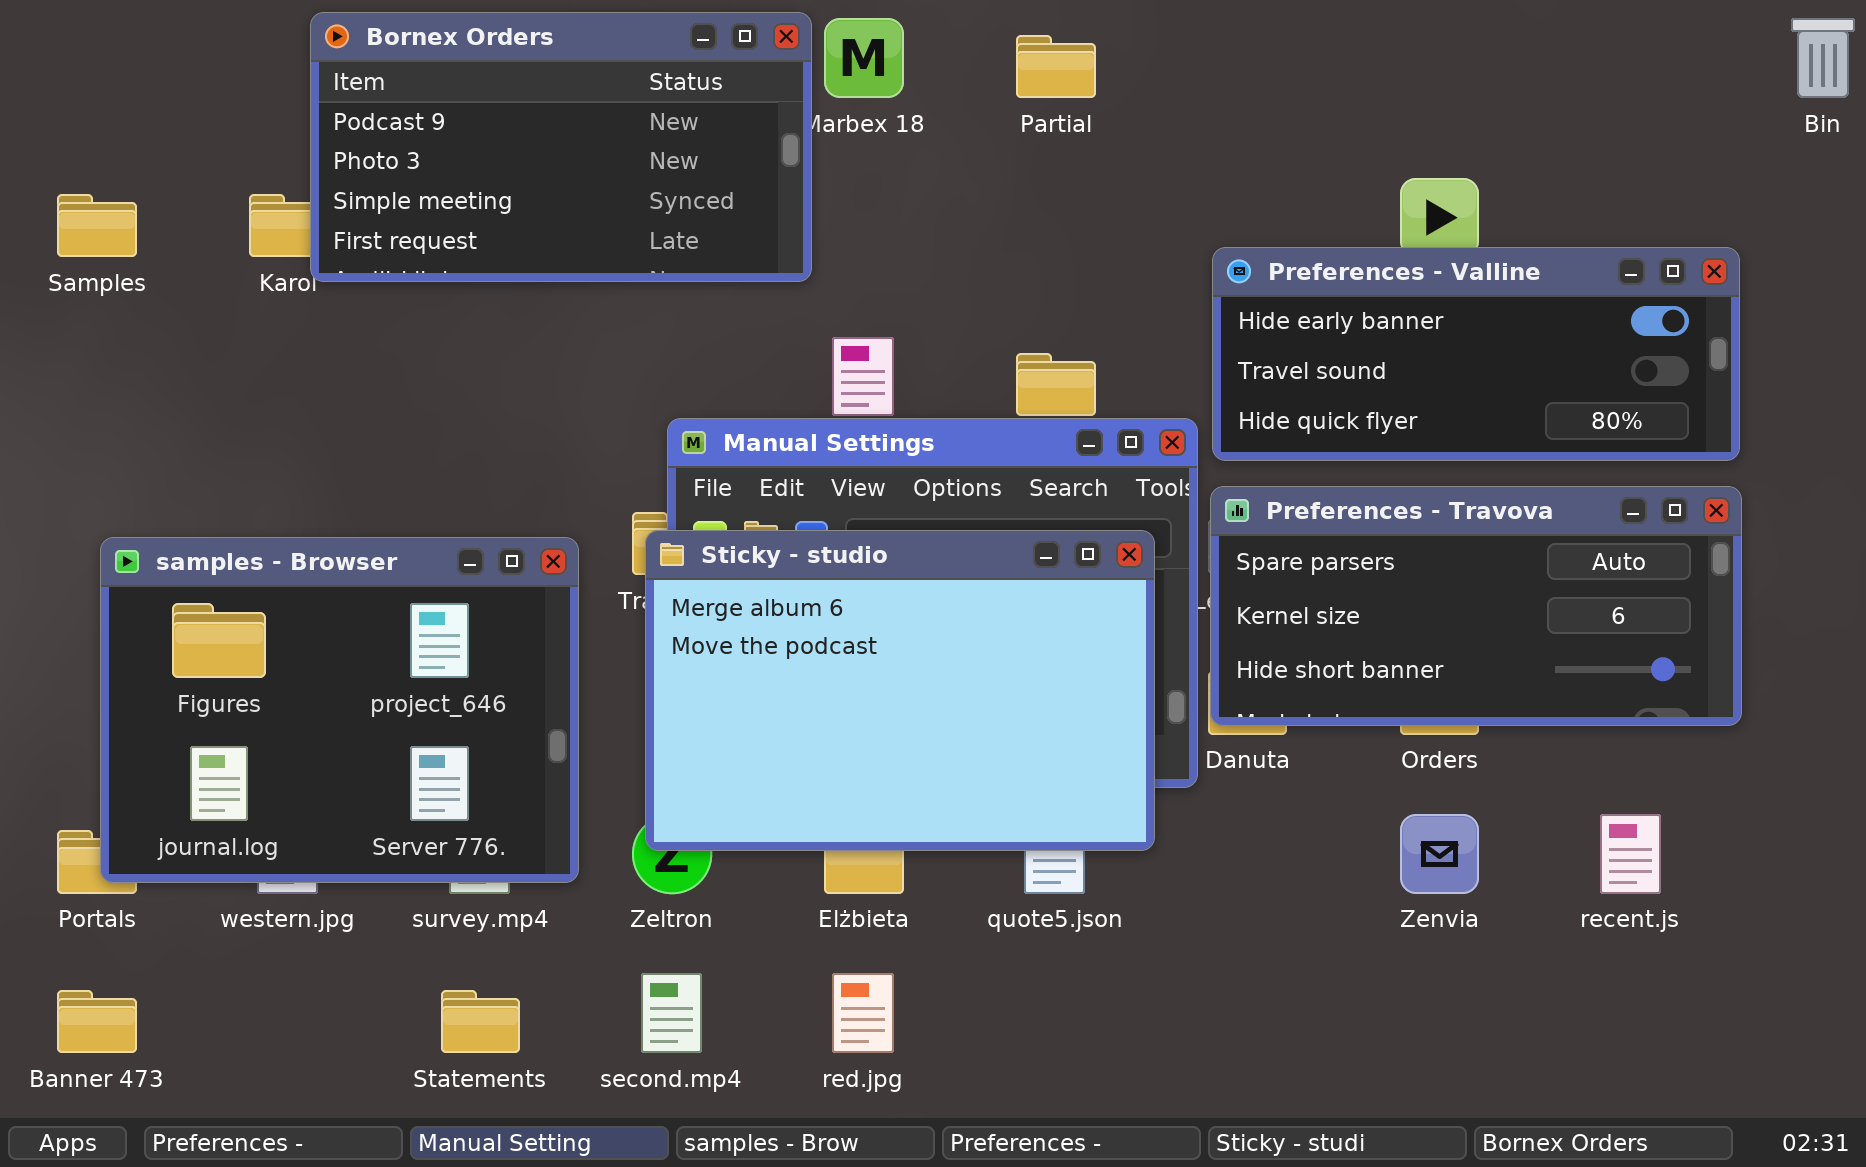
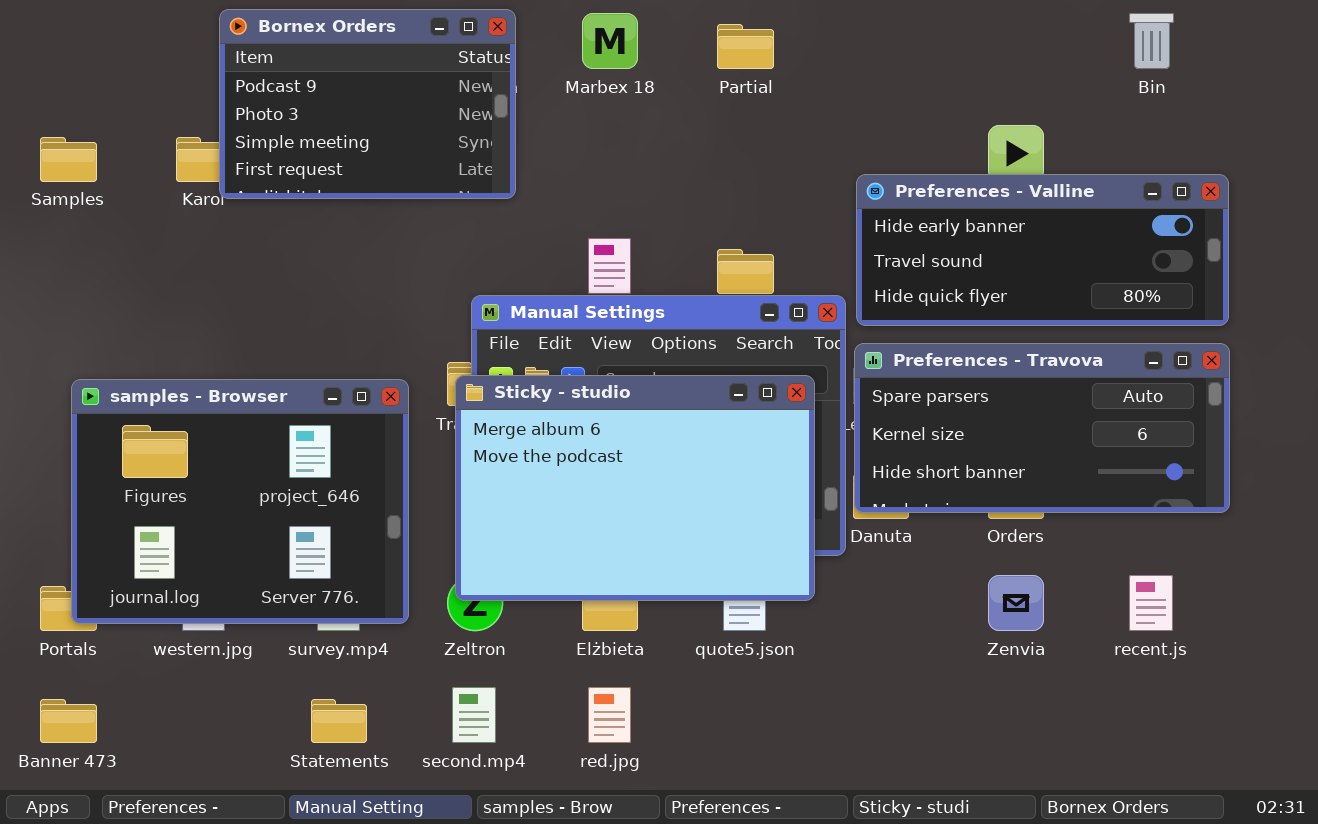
Bornex Orders: [310,12,812,282] -> [219,9,516,199], resized
Bin: [1791,18,1855,98] -> [1129,13,1174,69], moved

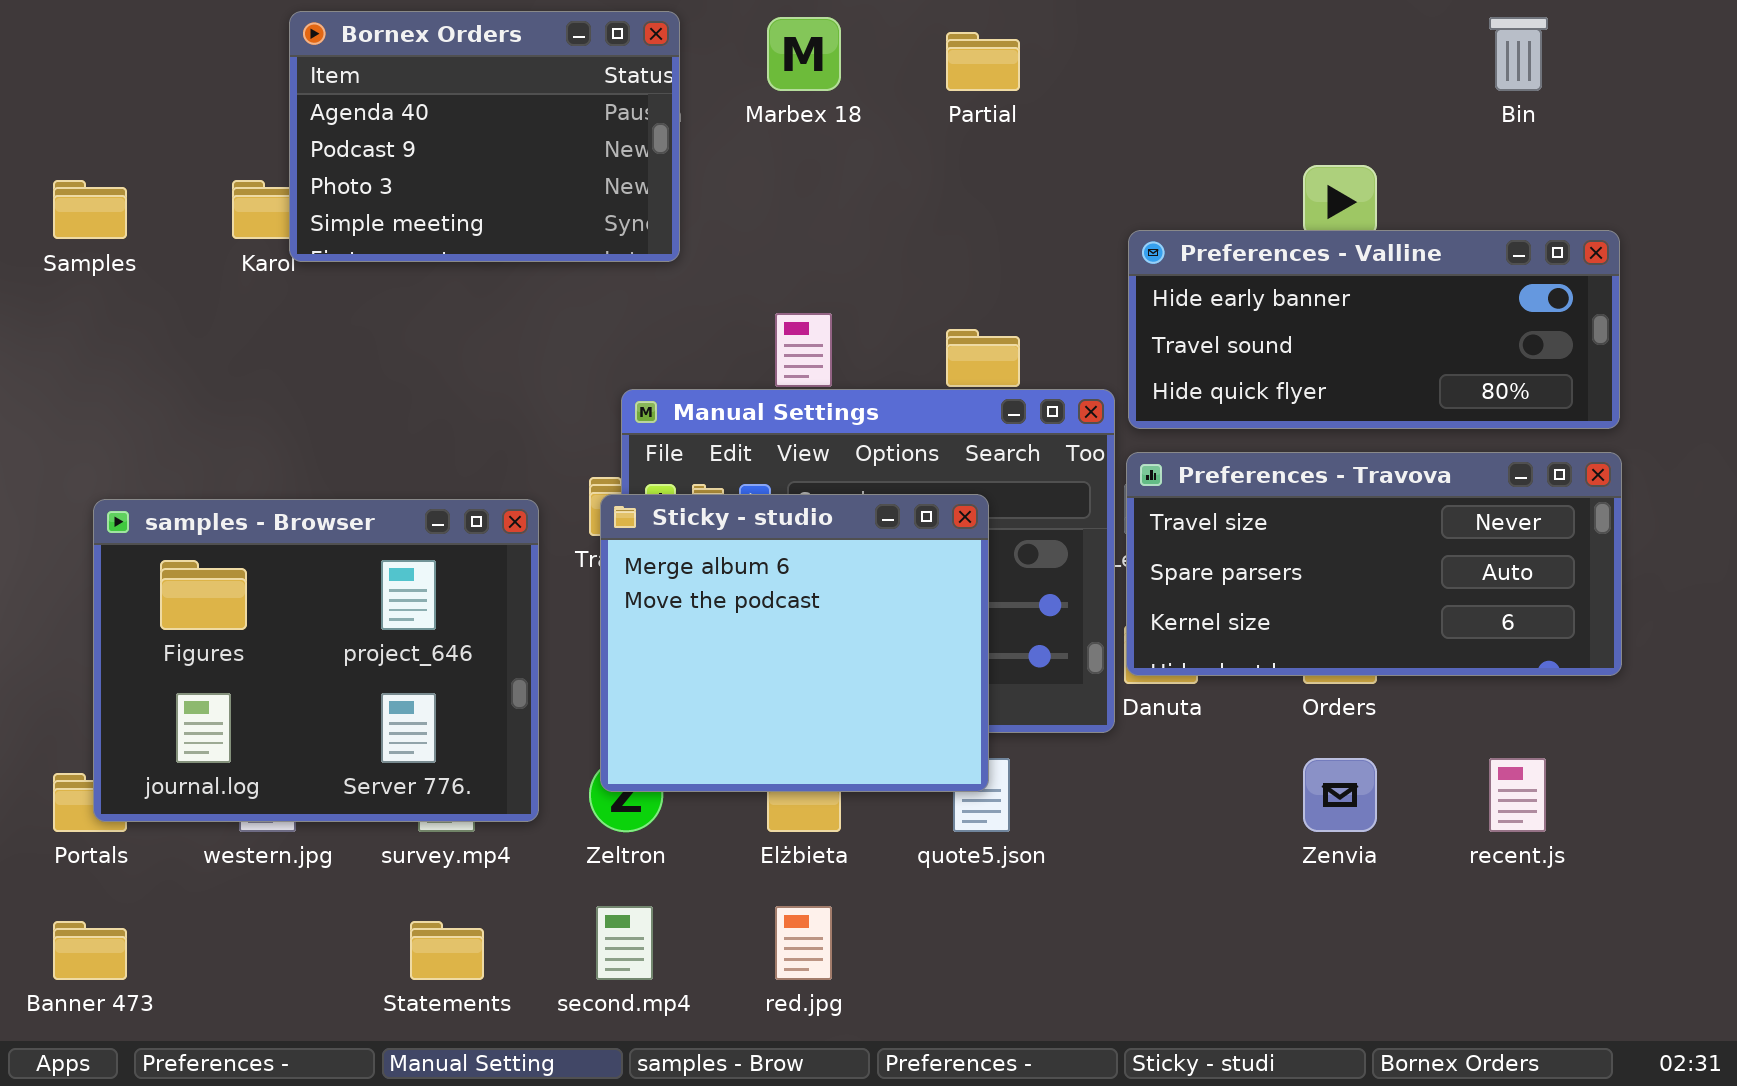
Bornex Orders: [219,9,516,199] -> [289,11,680,262], scrolled up 1 row
Preferences - Travova: [854,343,1230,513] -> [1126,452,1622,676], scrolled up 1 row
Sticky - studio: [455,375,815,601] -> [600,494,989,792], resized

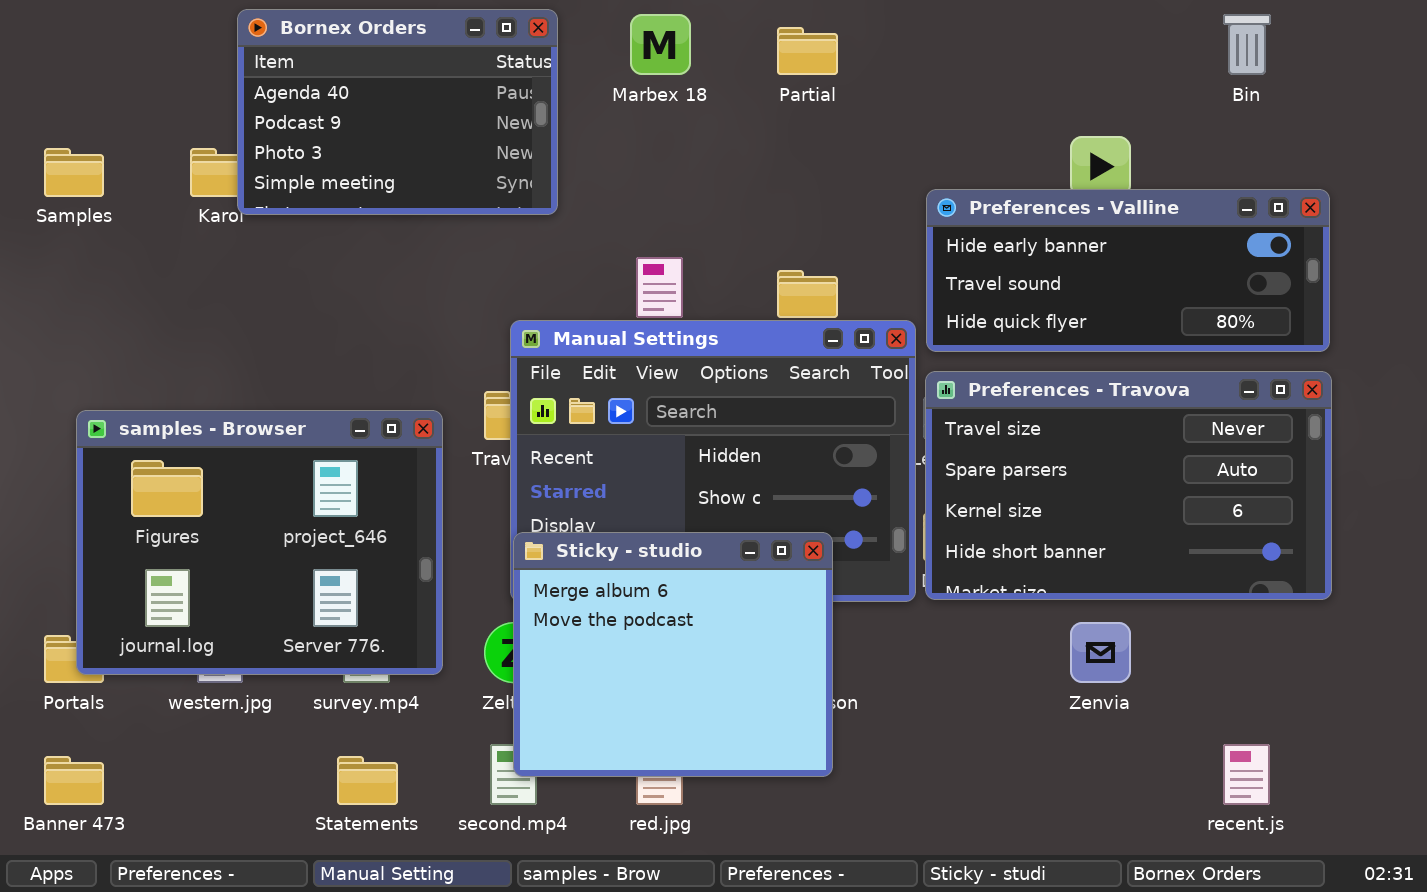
Preferences - Travova: [1126,452,1622,676] -> [925,371,1332,600], resized
Sticky - studio: [600,494,989,792] -> [513,532,833,777], moved
recent.js: [1489,758,1546,832] -> [1223,744,1270,805], moved

